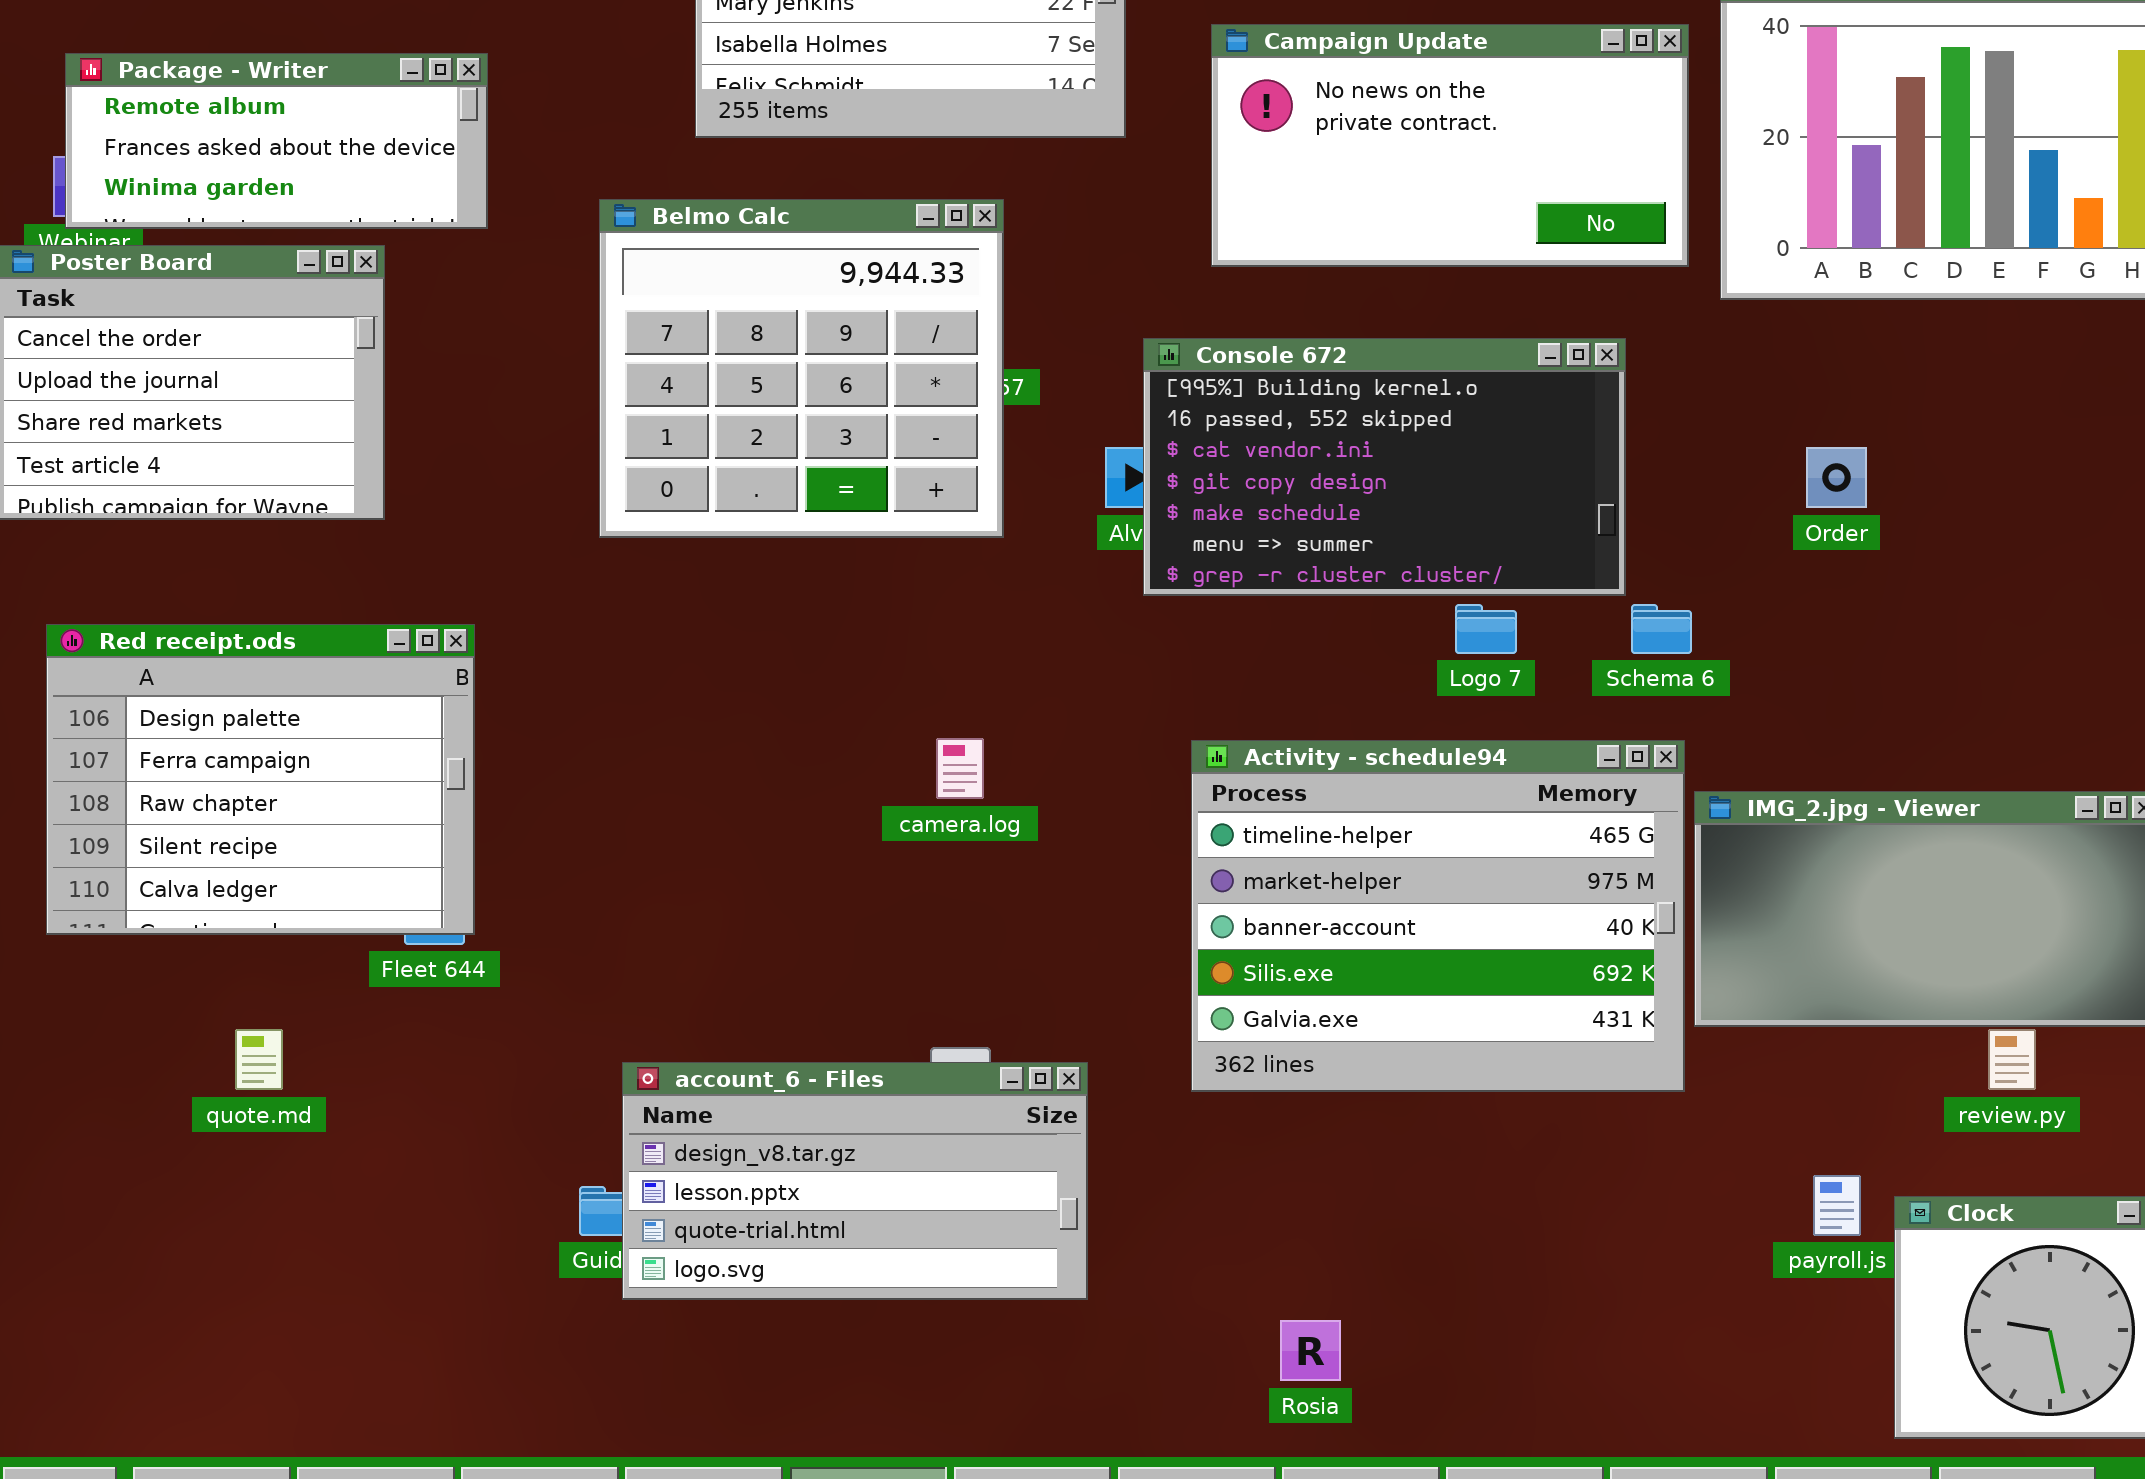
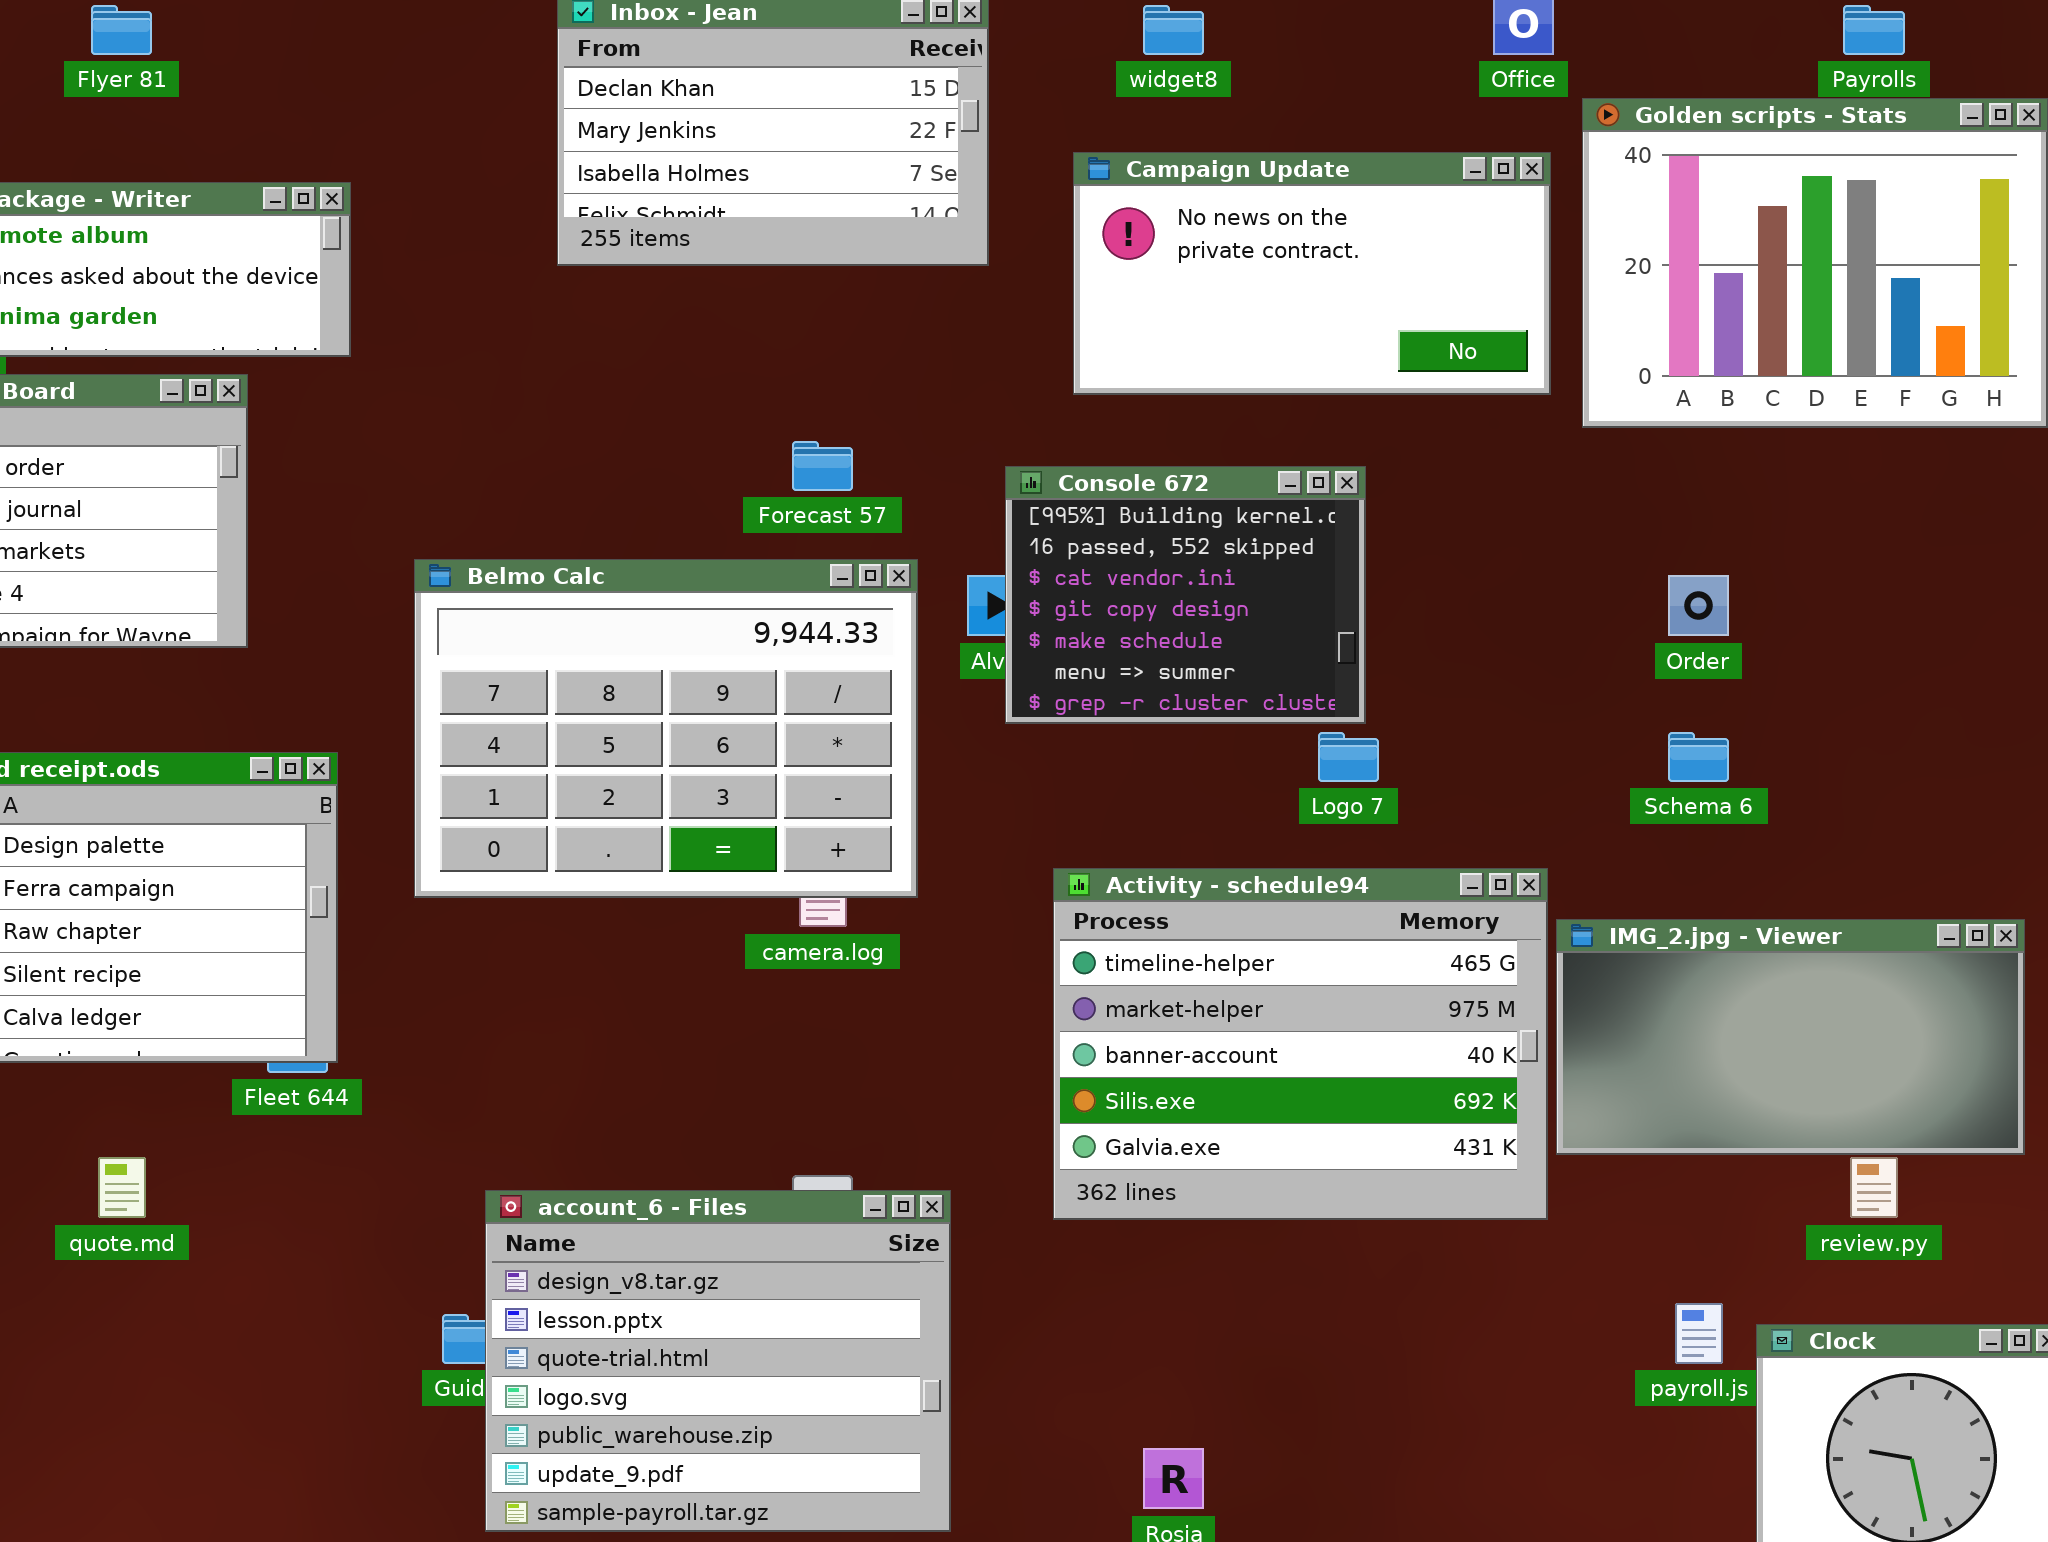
Belmo Calc: [599,199,1004,538] -> [414,559,918,898], moved, resized
Console 672: [1143,338,1626,596] -> [1005,466,1366,724], resized
Schema 6: [1631,604,1692,654] -> [1668,732,1729,782], moved
account_6 - Files: [622,1062,1088,1300] -> [485,1190,951,1532], resized

